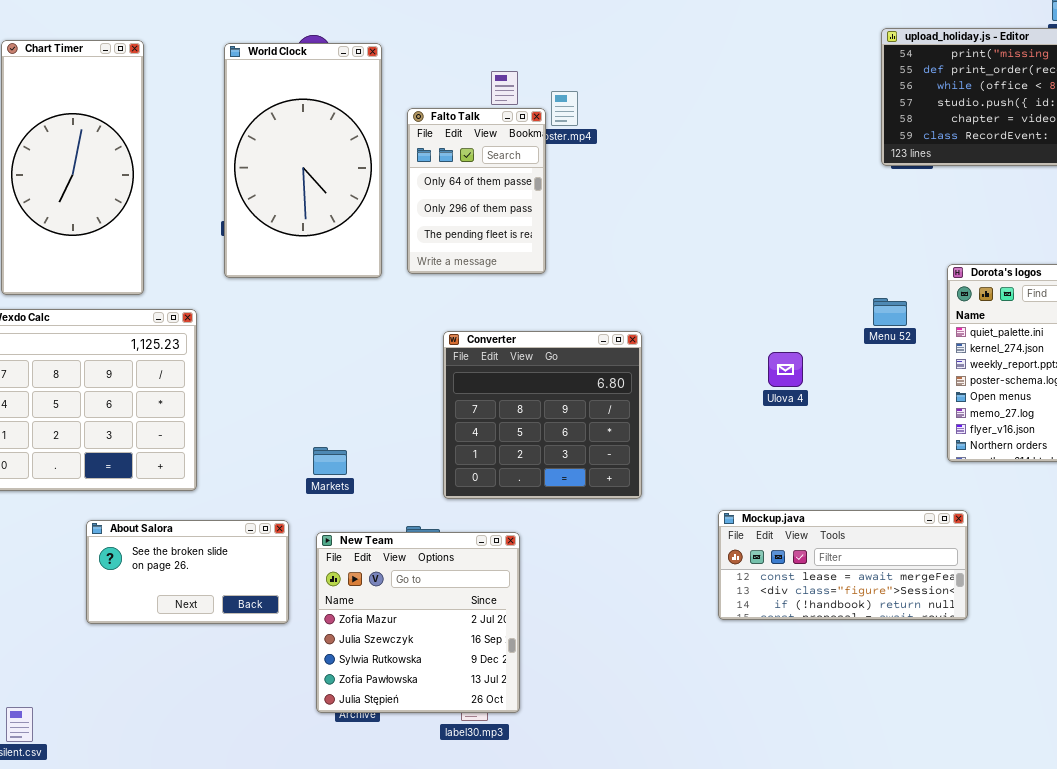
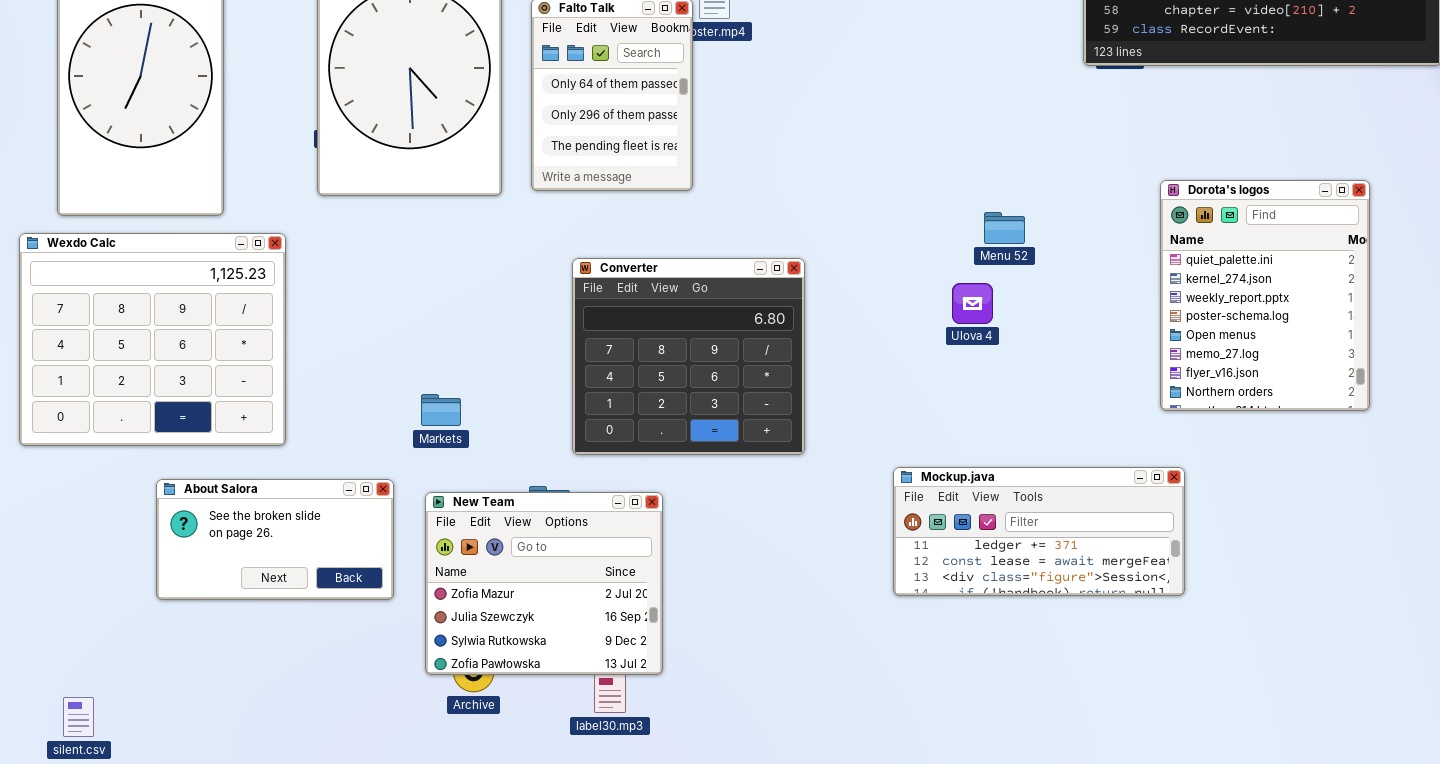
Menu 52: [873,298,907,326] -> [984,212,1025,244], moved
Mockup.java: [718,510,968,620] -> [893,467,1185,596], scrolled up 1 row
New Team: [316,532,520,713] -> [425,492,663,675], resized

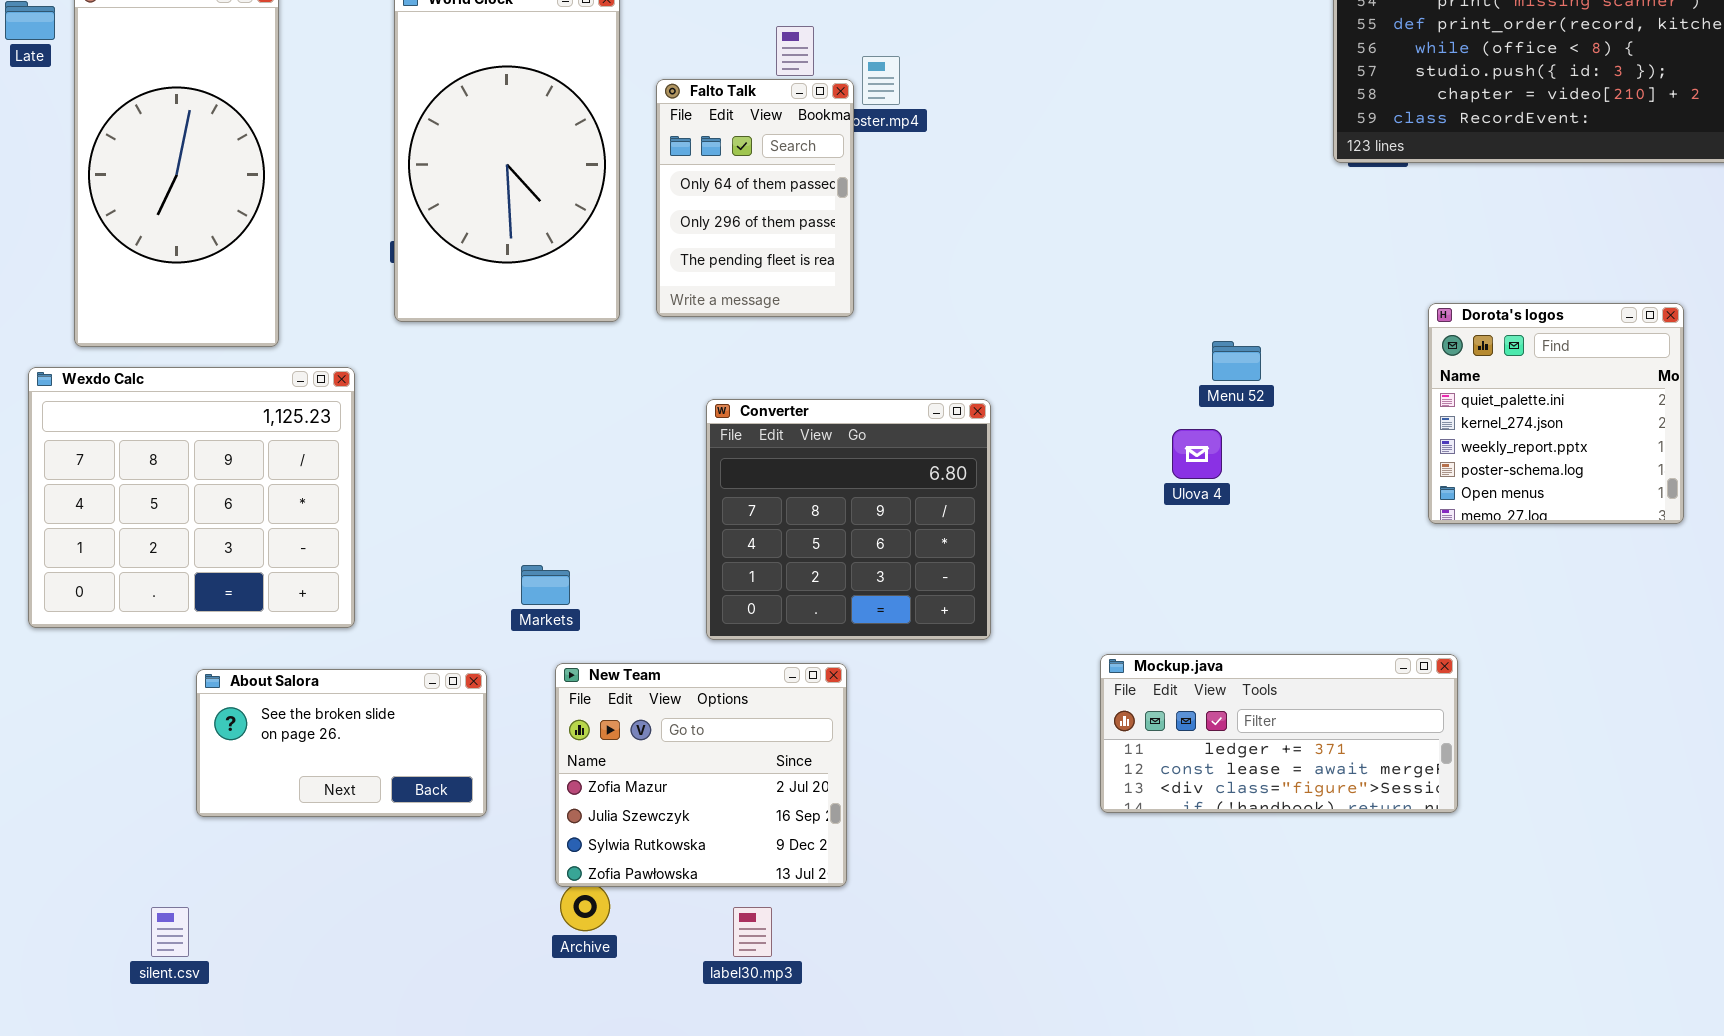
Dorota's logos: [1160,180,1370,411] -> [1428,303,1684,524], resized
New Team: [425,492,663,675] -> [555,663,847,887], moved
silent.csv: [63,697,94,737] -> [151,907,189,957], moved

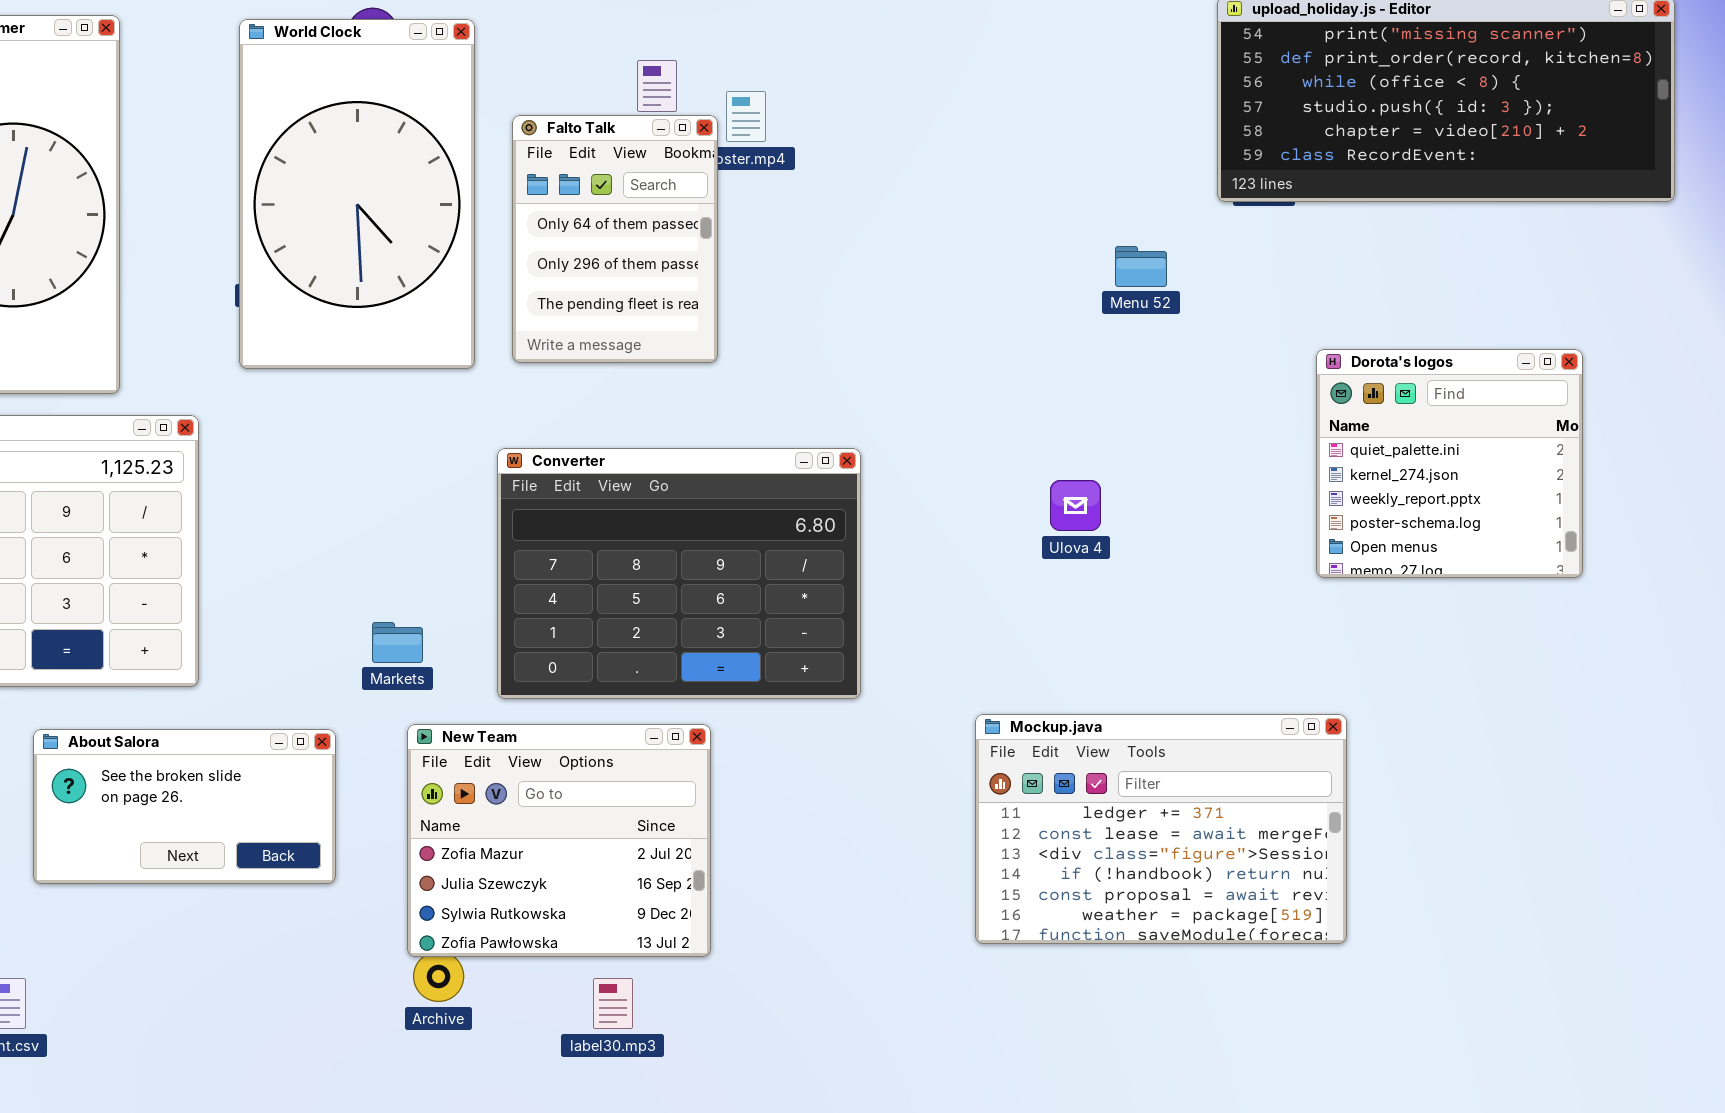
Menu 52: [1212,341,1261,381] -> [1115,246,1167,287], moved
Converter: [706,399,991,640] -> [497,448,861,699], resized
Mockup.java: [1100,654,1458,813] -> [975,714,1347,944], resized

